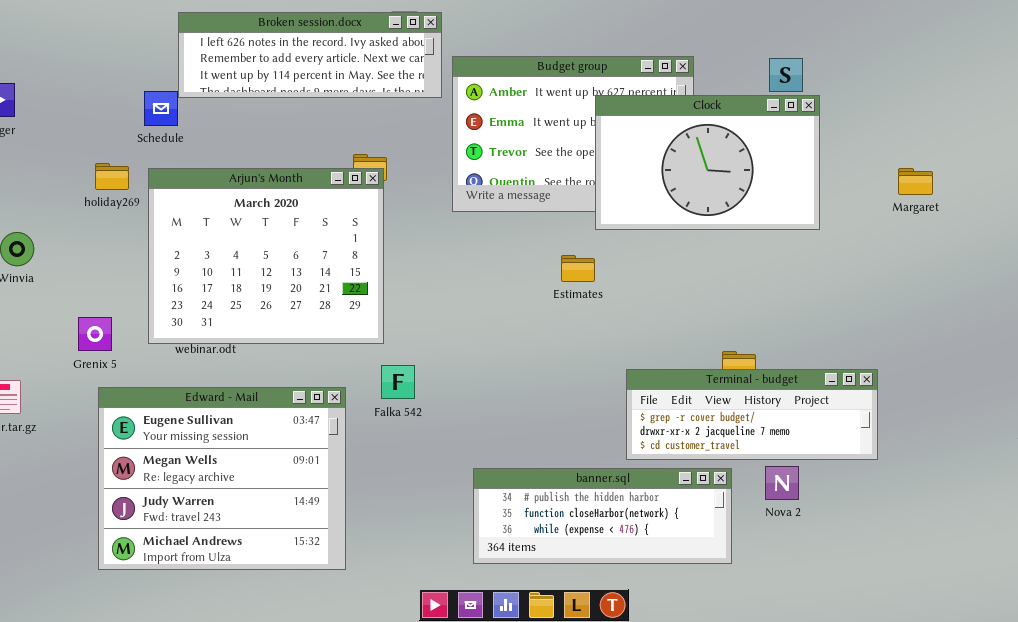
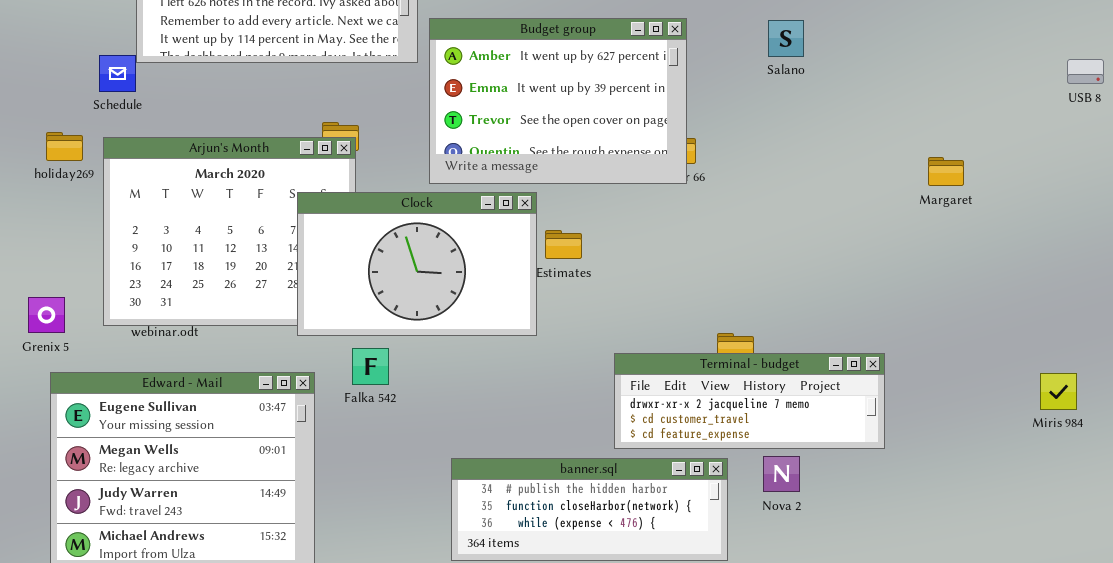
Clock: [595,95,820,230] -> [297,192,537,336], moved
Margaret: [898,168,933,195] -> [928,157,964,186], moved
Terminal - budget: [626,369,878,460] -> [614,353,885,449], scrolled down 1 row

